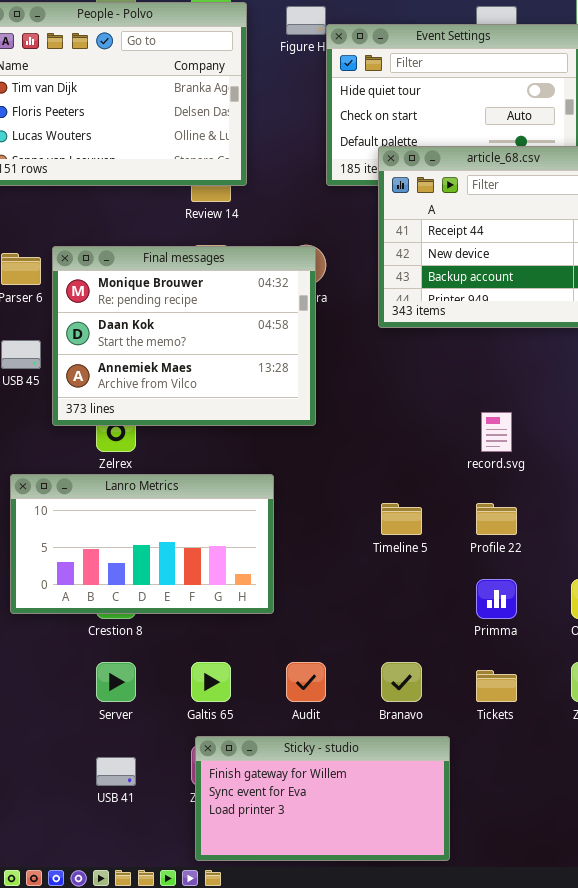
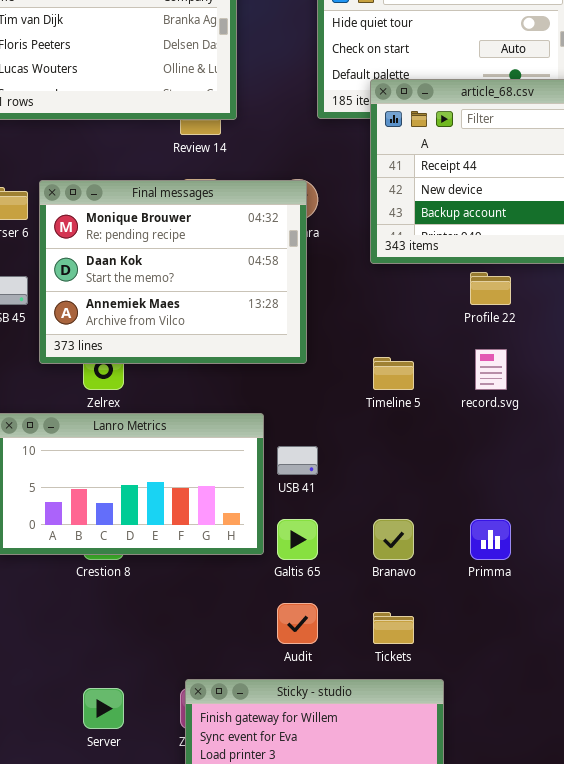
Timeline 5: [381,503,422,535] -> [373,357,414,390], moved
Profile 22: [476,503,517,535] -> [470,272,511,305], moved
Server: [96,662,136,702] -> [83,688,124,729], moved
Galtis 65: [191,662,231,702] -> [277,519,318,560], moved
Branavo: [381,662,422,702] -> [373,519,414,560], moved
Tickets: [476,670,517,702] -> [373,612,414,644], moved
USB 41: [96,757,136,786] -> [277,446,318,475], moved

